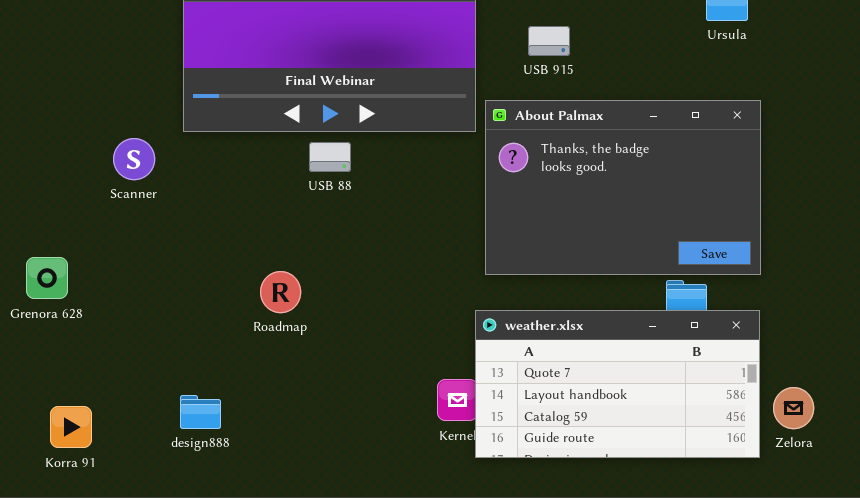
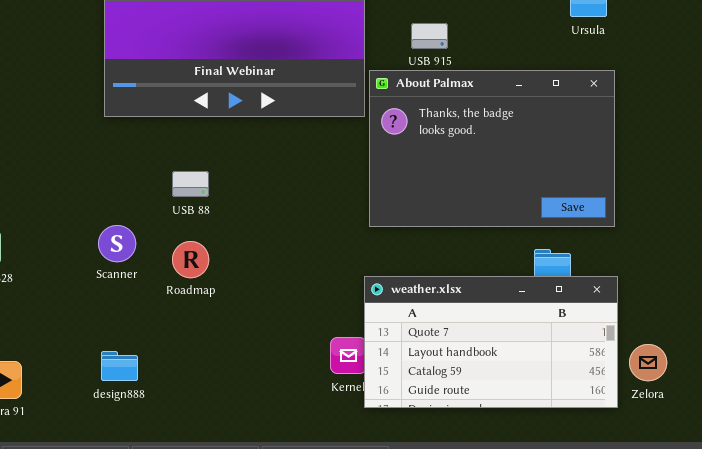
About Palmax: [485,100,761,275] -> [369,70,615,227], moved
Scanner: [113,138,155,180] -> [98,225,136,262], moved
USB 88: [309,142,351,172] -> [172,171,209,197], moved

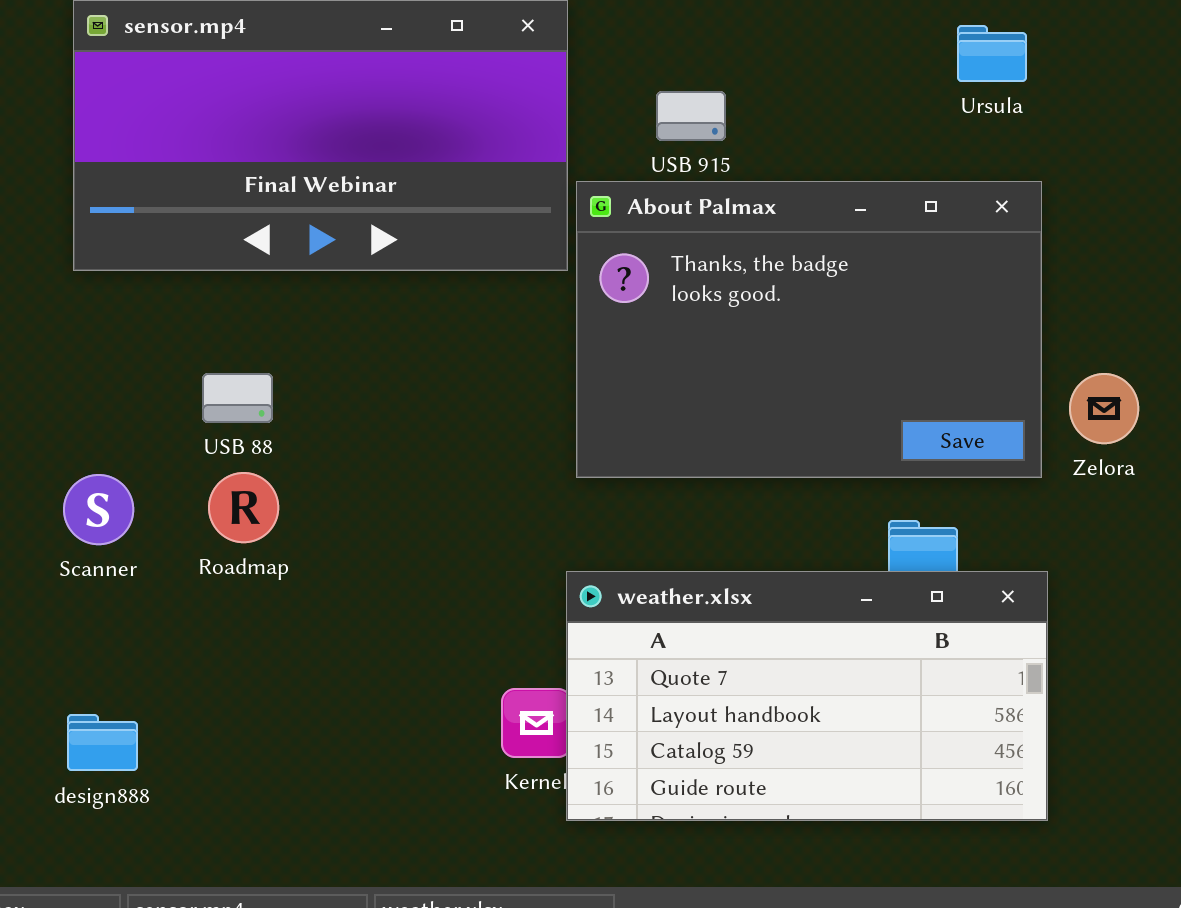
Roadmap: [172,241,209,278] -> [208,472,279,543], moved
Zelora: [629,344,667,381] -> [1069,373,1139,444], moved

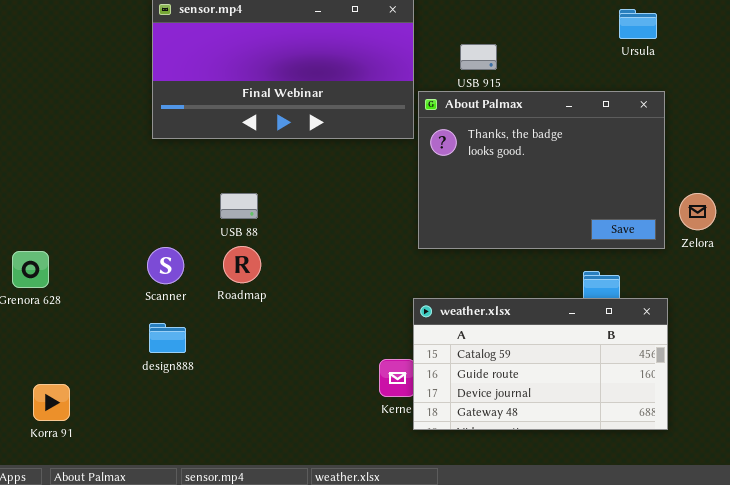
weather.xlsx: [566,571,1048,821] -> [413,298,668,430], scrolled down 2 rows
design888: [67,714,138,771] -> [149,323,186,353], moved

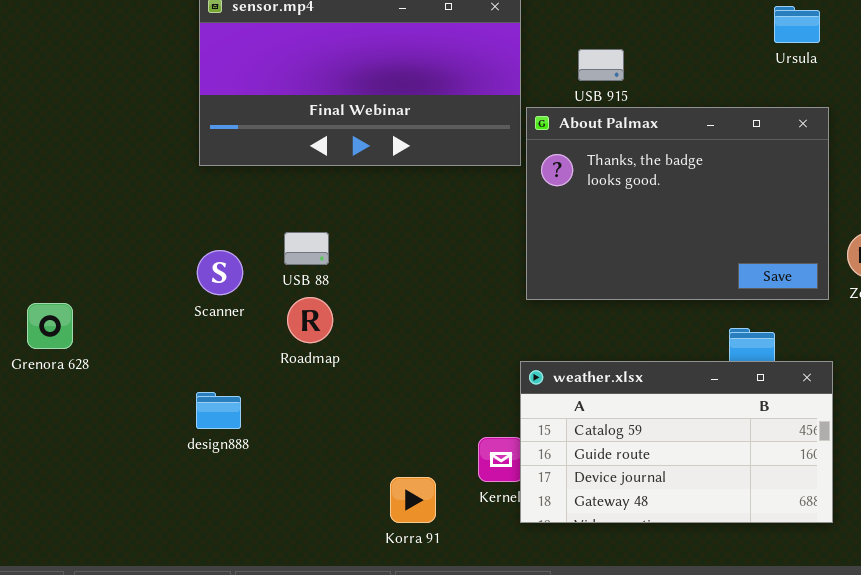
Scanner: [147,247,184,284] -> [197,250,243,295], moved
Korra 91: [33,384,70,421] -> [390,477,436,523], moved

